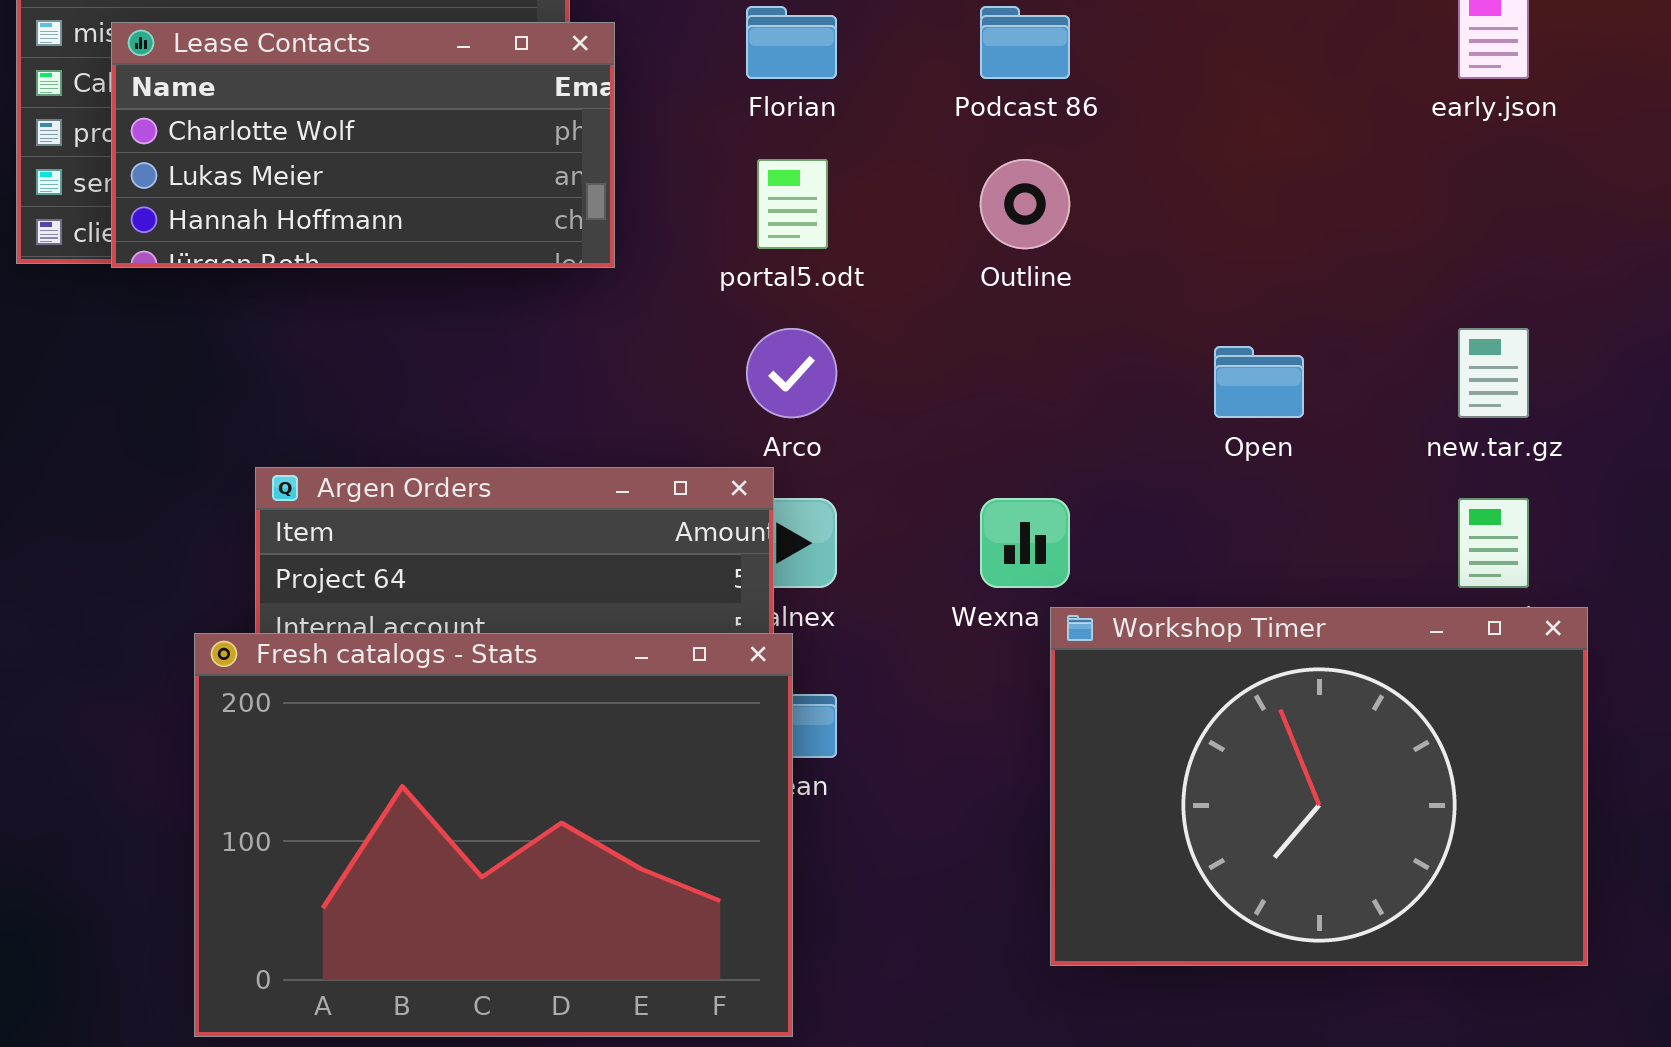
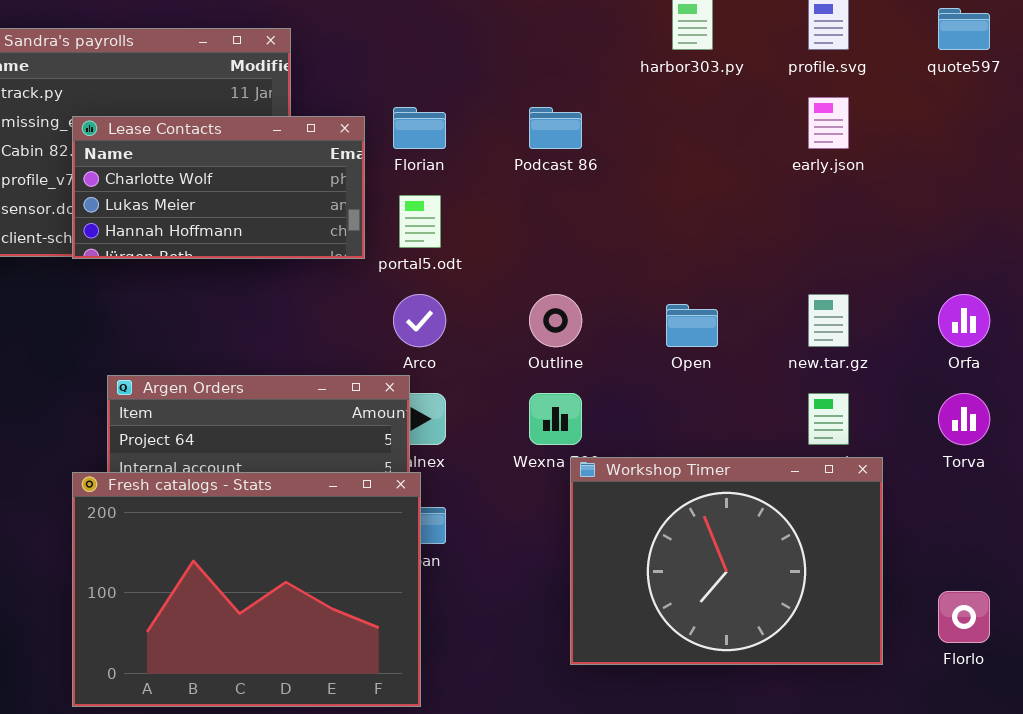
Lease Contacts: [111,22,615,268] -> [72,116,365,259], moved
Outline: [980,159,1070,249] -> [529,294,582,347], moved

